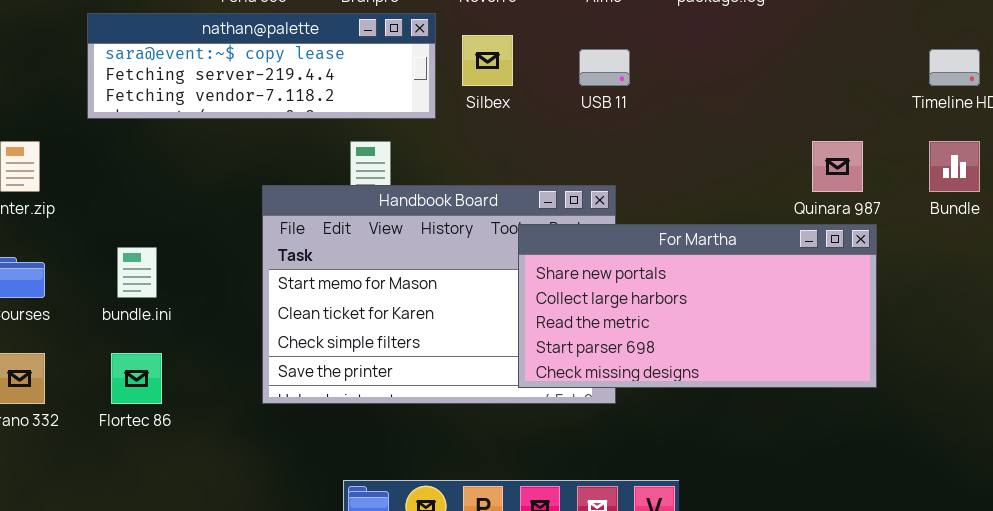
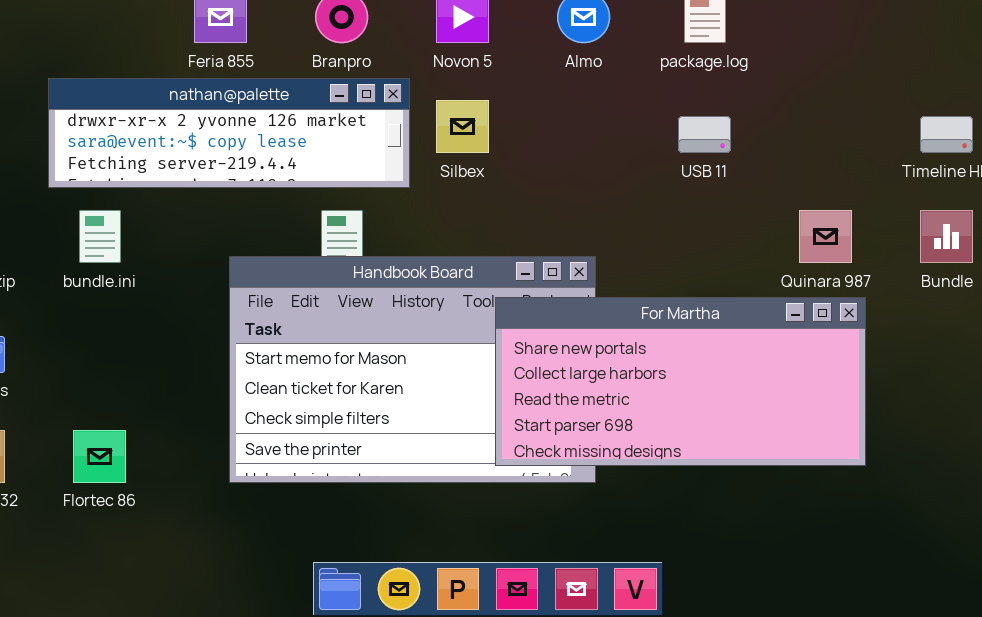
nathan@palette: [87,13,436,119] -> [48,78,410,188], scrolled up 1 row
USB 11: [579,49,630,86] -> [678,116,731,153], moved
bundle.ini: [117,247,157,298] -> [79,210,121,263], moved

